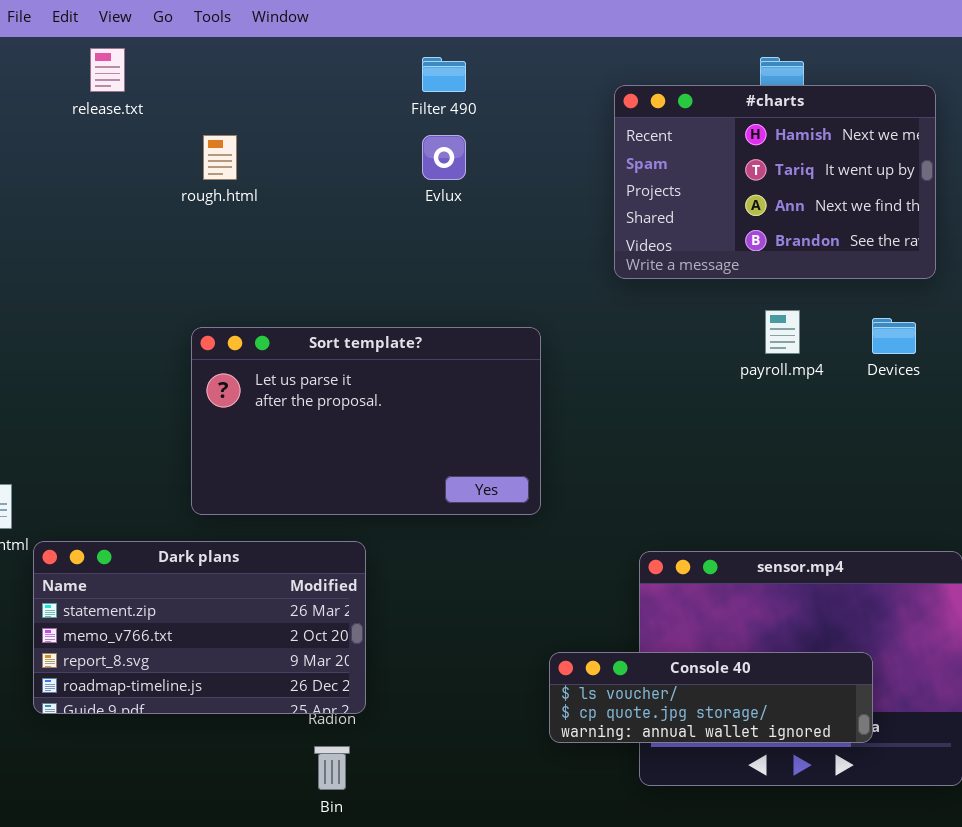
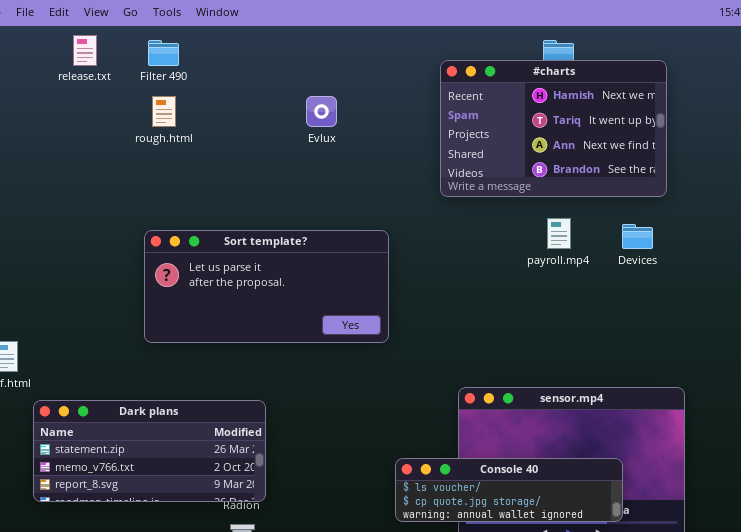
Filter 490: [422,57,466,92] -> [148,40,179,66], moved
Sort template?: [191,327,541,515] -> [144,230,389,343], resized
Dark plans: [33,541,366,714] -> [33,400,266,502], resized

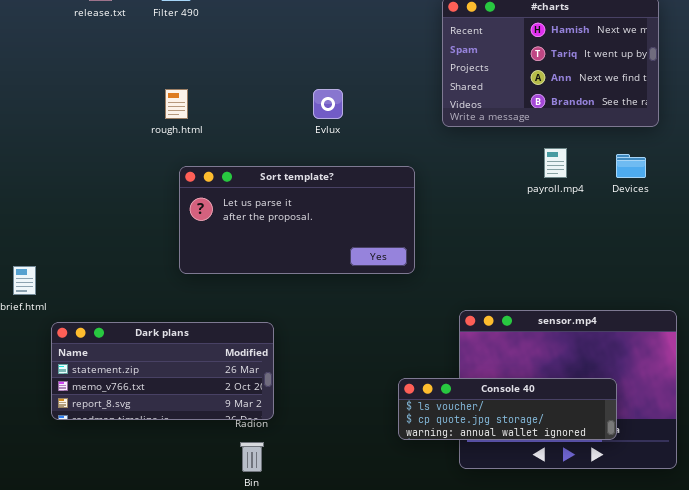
rough.html: [152,96,176,127] -> [165,89,188,119], moved
Evlux: [306,96,337,127] -> [313,89,343,119], moved
Sort template?: [144,230,389,343] -> [179,166,415,274], moved

